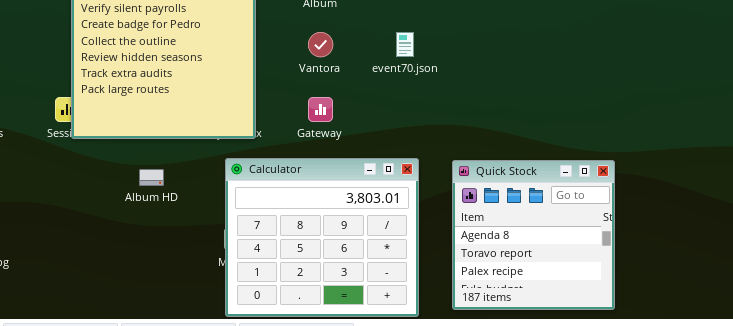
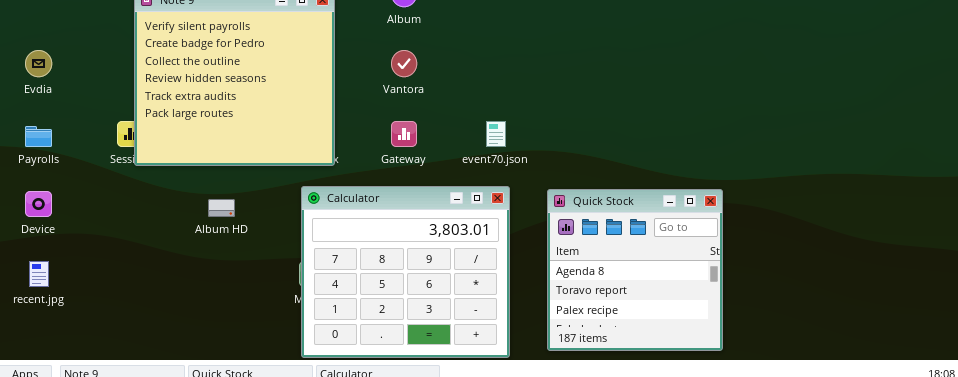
event70.json: [396,32,414,57] -> [486,121,506,147], moved

